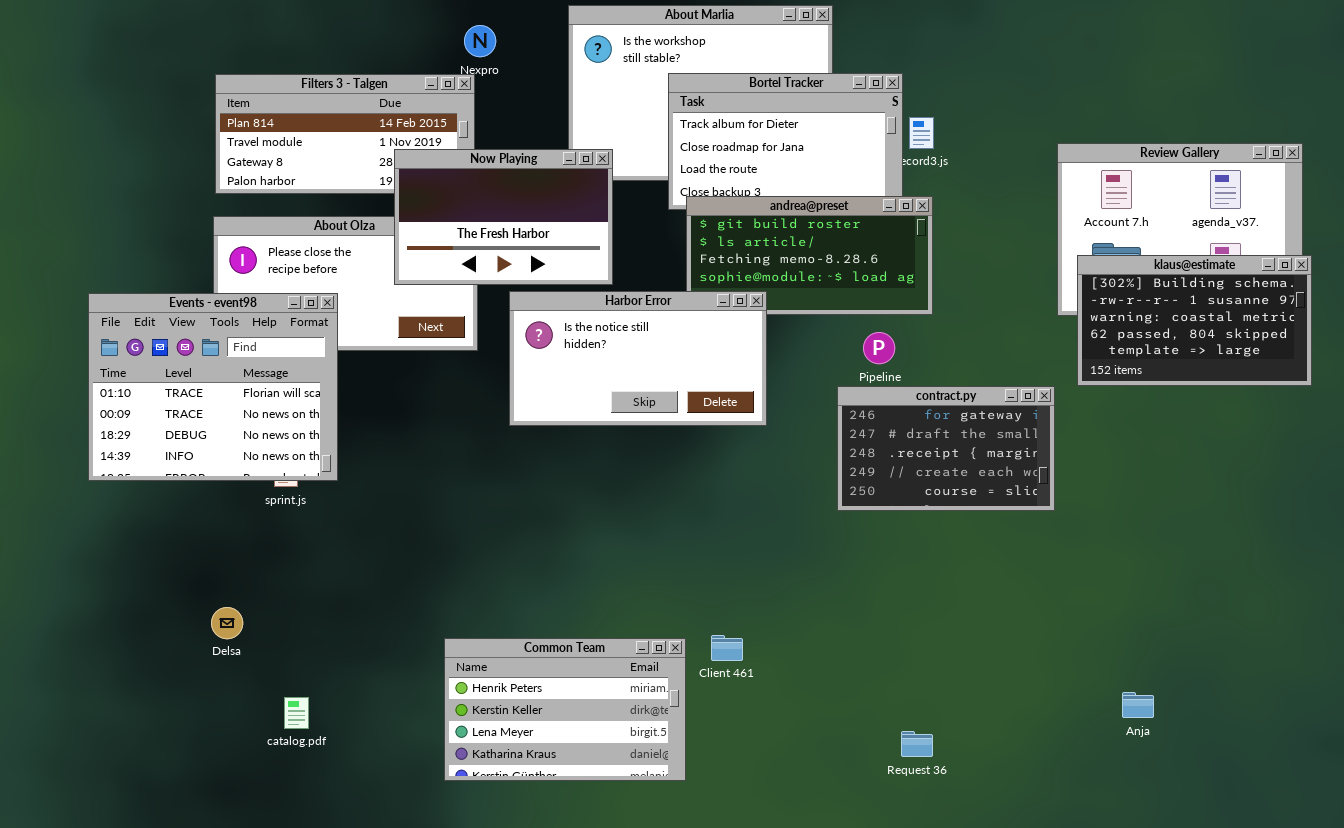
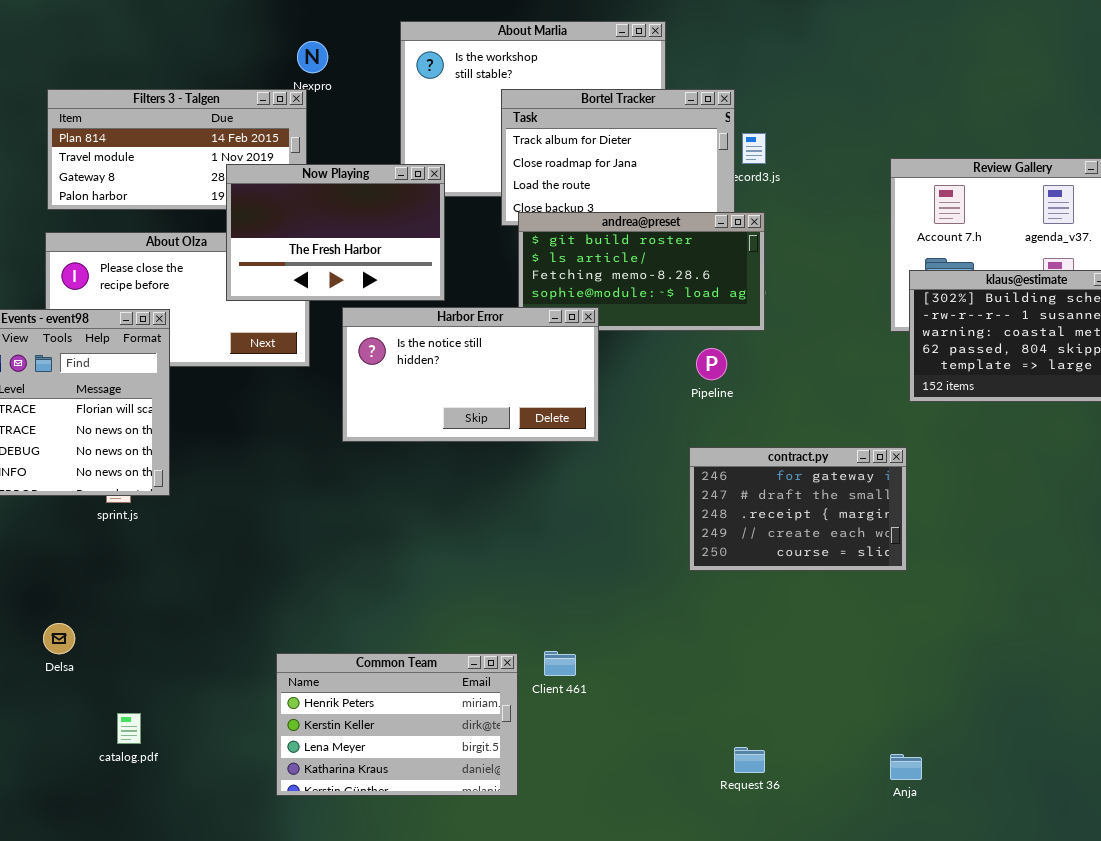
contract.py: [837,386,1055,511] -> [689,447,907,571], moved
Anja: [1122,692,1154,718] -> [890,754,922,780], moved

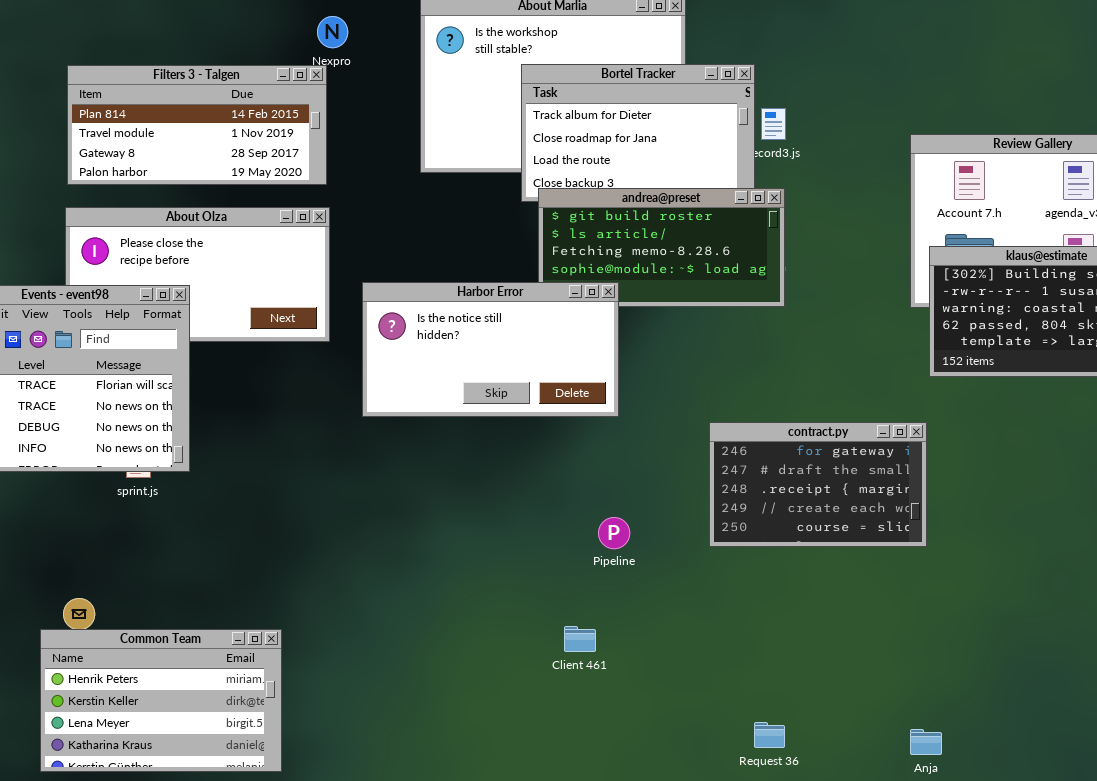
Now Playing: [226,164,445,301] -> none, closed
Pipeline: [696,348,727,380] -> [598,517,630,549], moved
Common Team: [276,653,518,796] -> [40,629,282,772], moved

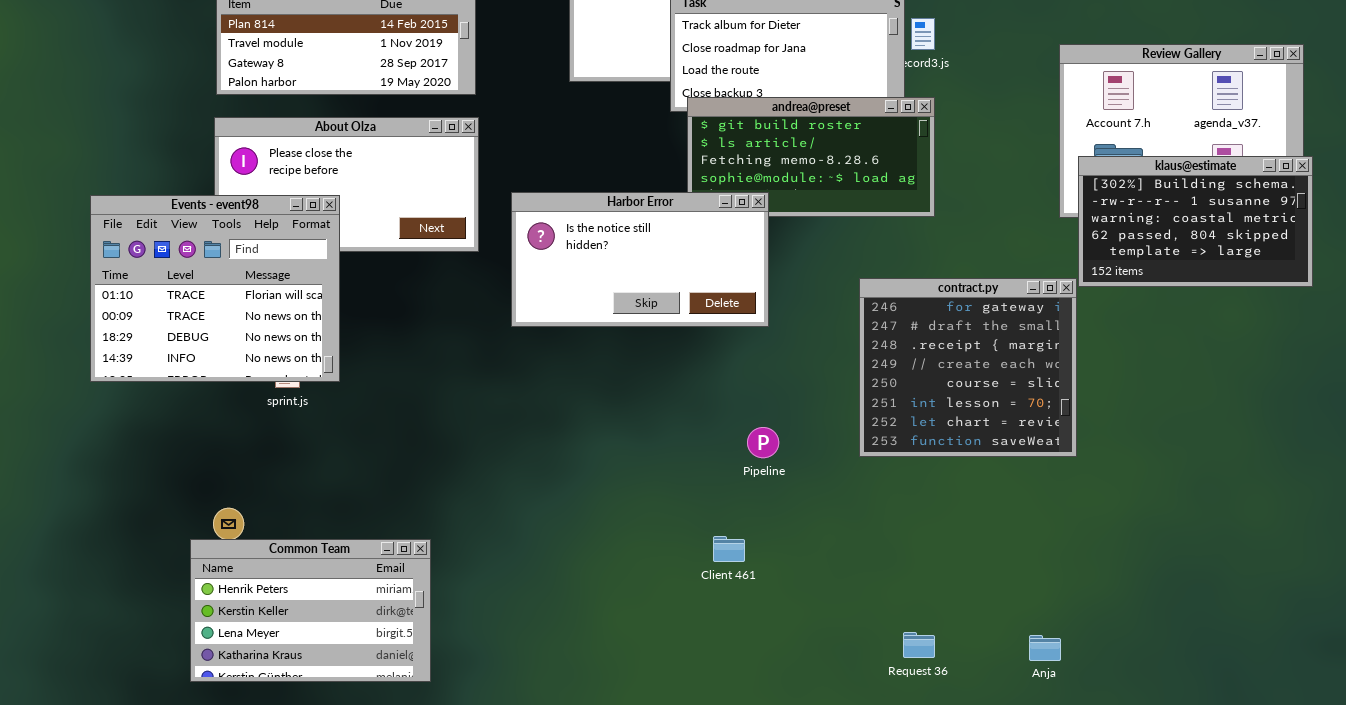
contract.py: [709,422,927,547] -> [859,278,1077,457], resized
Anja: [910,729,942,755] -> [1029,635,1061,661], moved

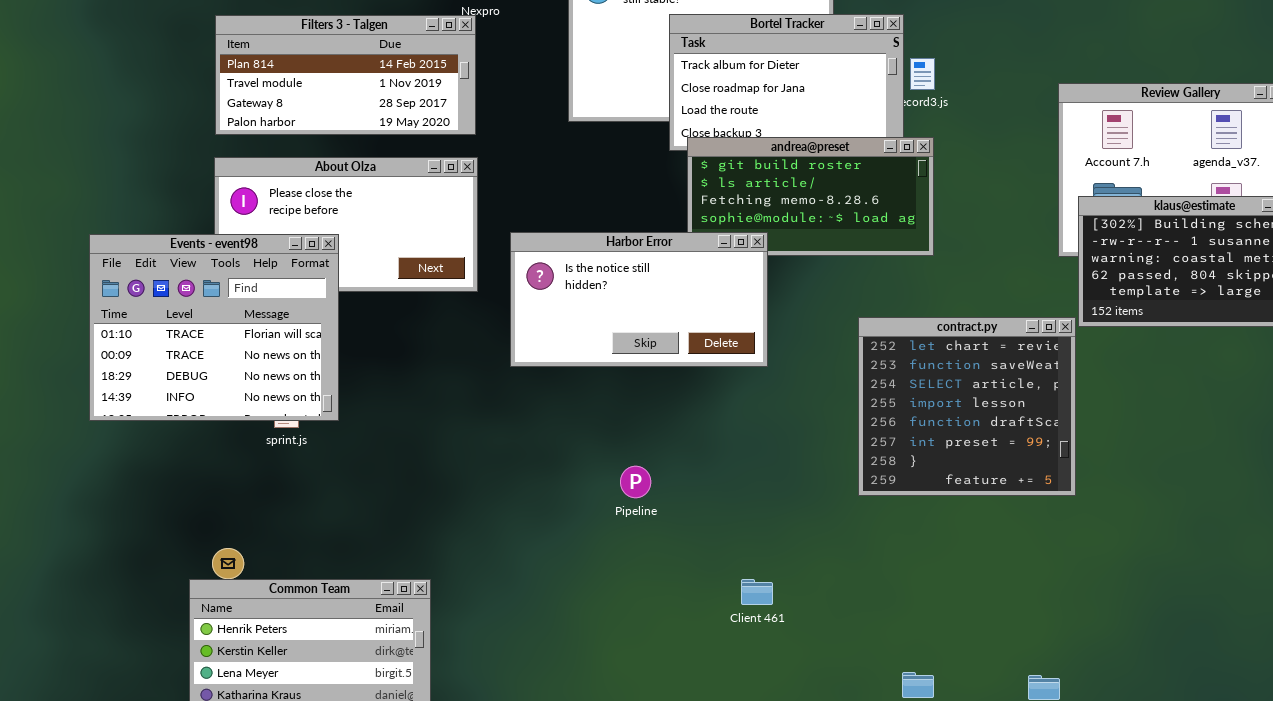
contract.py: [859,278,1077,457] -> [858,317,1076,496], scrolled down 6 rows
Pipeline: [747,427,779,458] -> [620,466,651,498], moved
Client 461: [713,536,745,562] -> [741,579,773,605], moved

